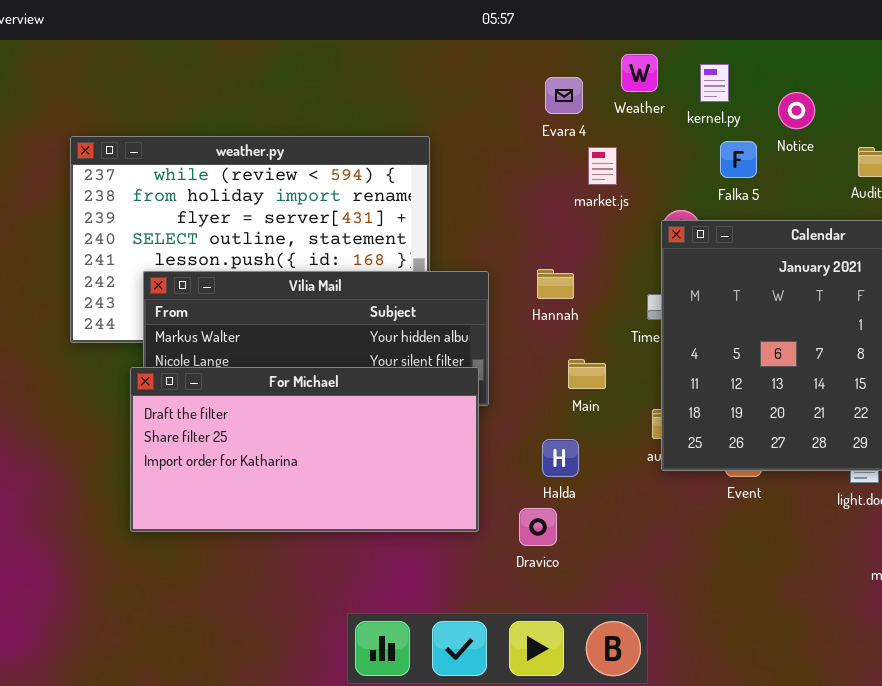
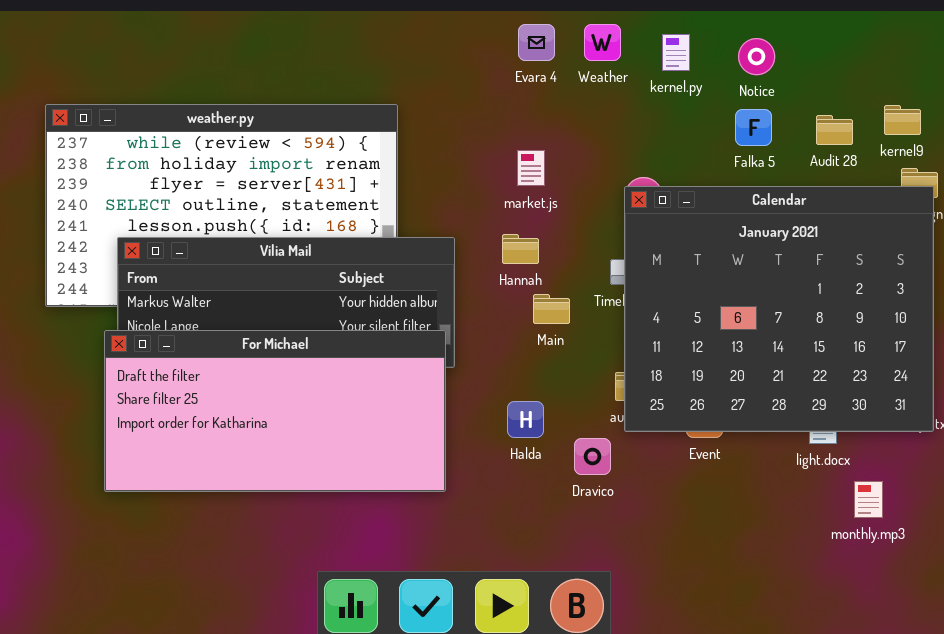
Evara 4: [545,77,583,114] -> [518,24,555,61], moved
Notice: [778,92,815,129] -> [738,38,775,75], moved
Falka 5: [720,141,757,178] -> [735,109,772,146], moved
market.js: [588,147,617,185] -> [517,150,545,186], moved
Main: [568,359,606,389] -> [533,294,570,324], moved
Dravico: [519,508,557,546] -> [574,438,611,475], moved

